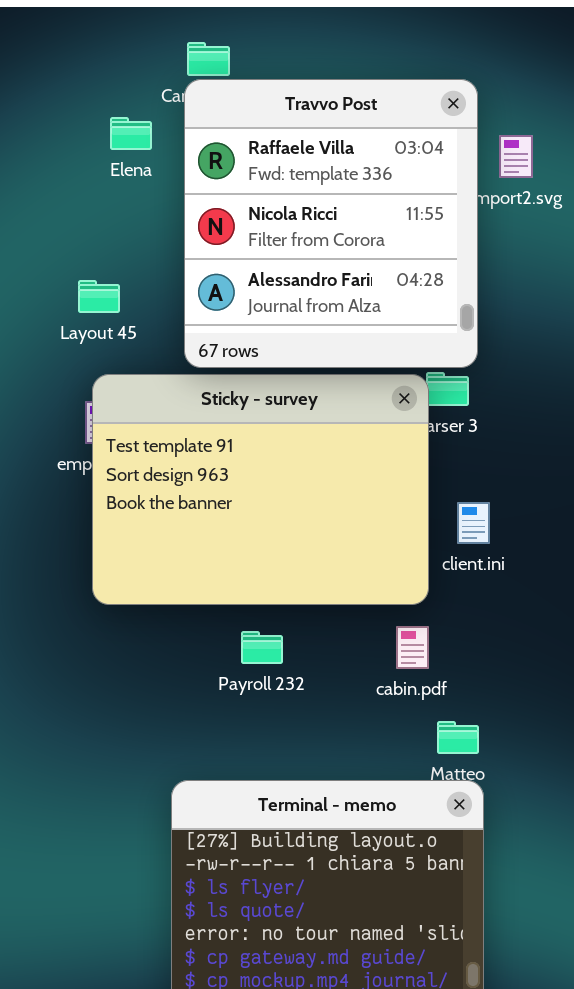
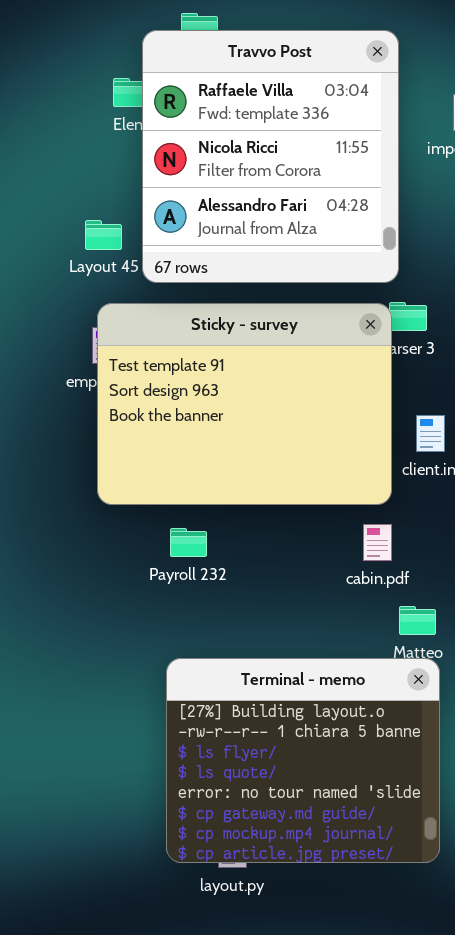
Travvo Post: [184,79,478,368] -> [142,30,399,283], moved
Payroll 232: [241,631,283,664] -> [170,528,207,557], moved

